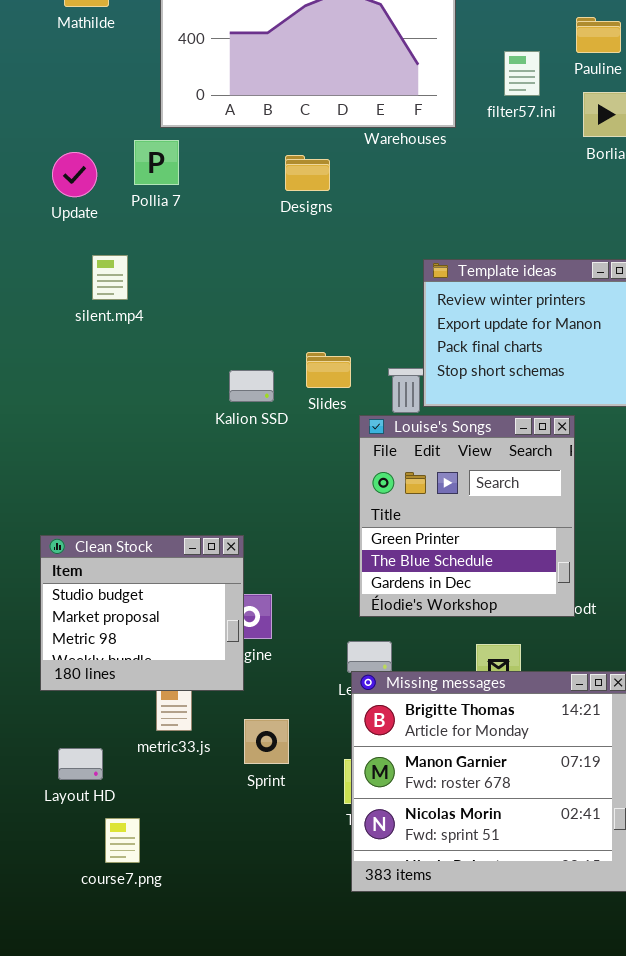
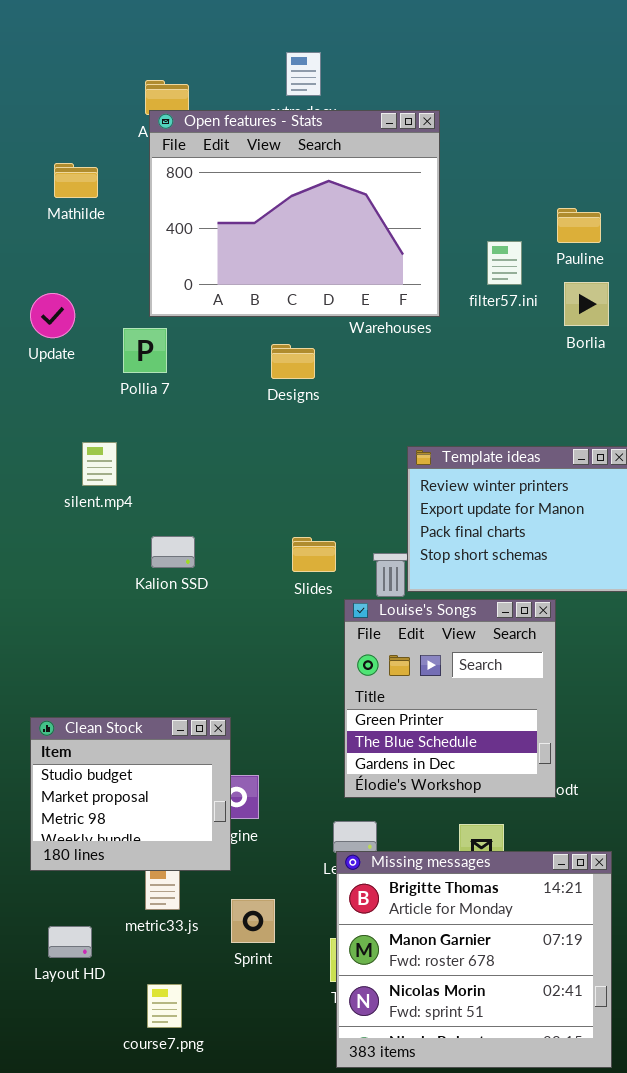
Update: [52,152,97,197] -> [30,293,75,338], moved
Kalion SSD: [229,370,274,402] -> [151,536,195,568], moved
course7.png: [105,818,140,863] -> [147,984,182,1028], moved

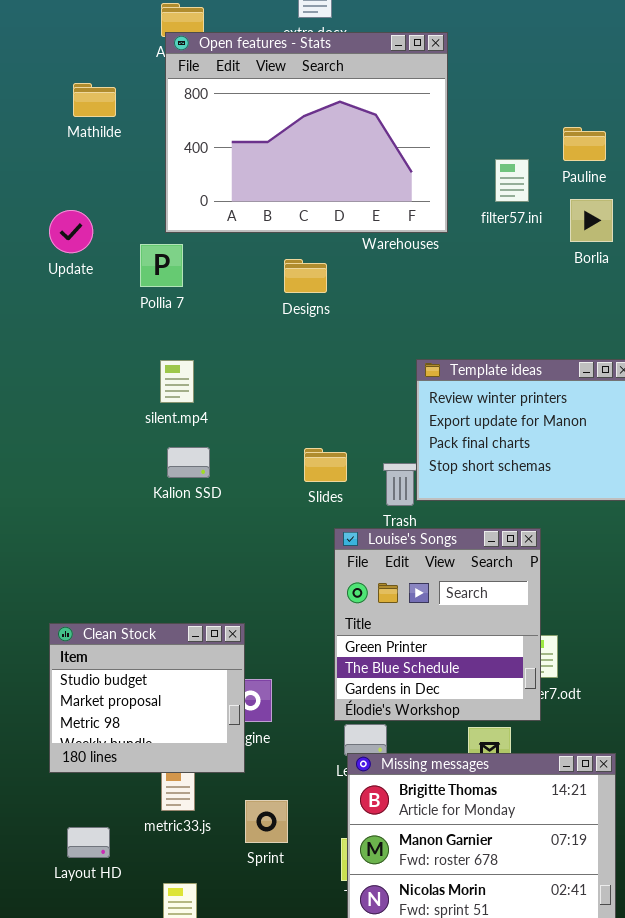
silent.mp4: [82,442,117,486] -> [160,360,194,403], moved
Louise's Songs: [344,599,556,798] -> [334,528,541,721], moved

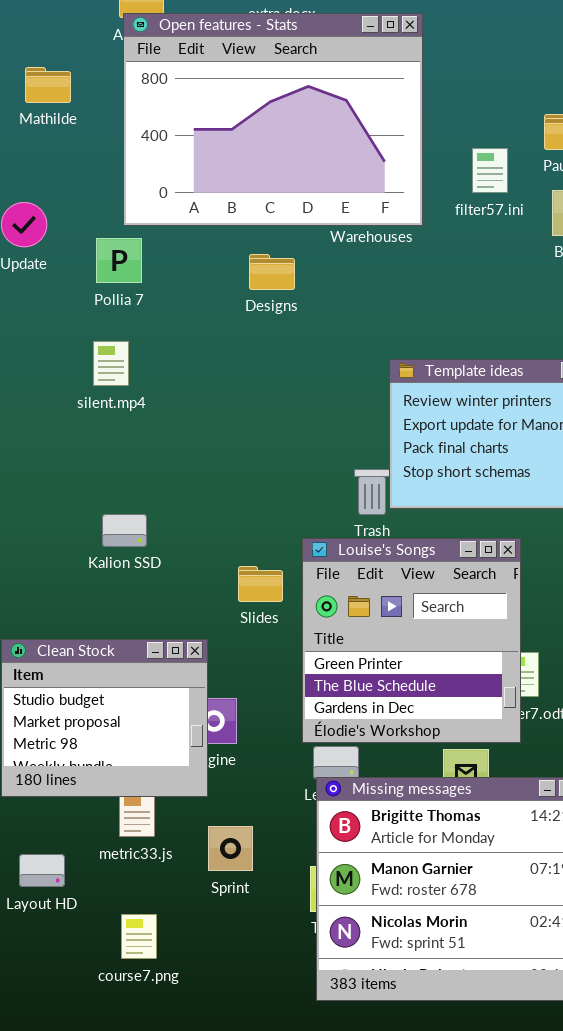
silent.mp4: [160,360,194,403] -> [93,341,129,386], moved
Kalion SSD: [167,447,210,478] -> [102,514,147,547], moved
Slides: [304,448,347,482] -> [238,566,283,602], moved

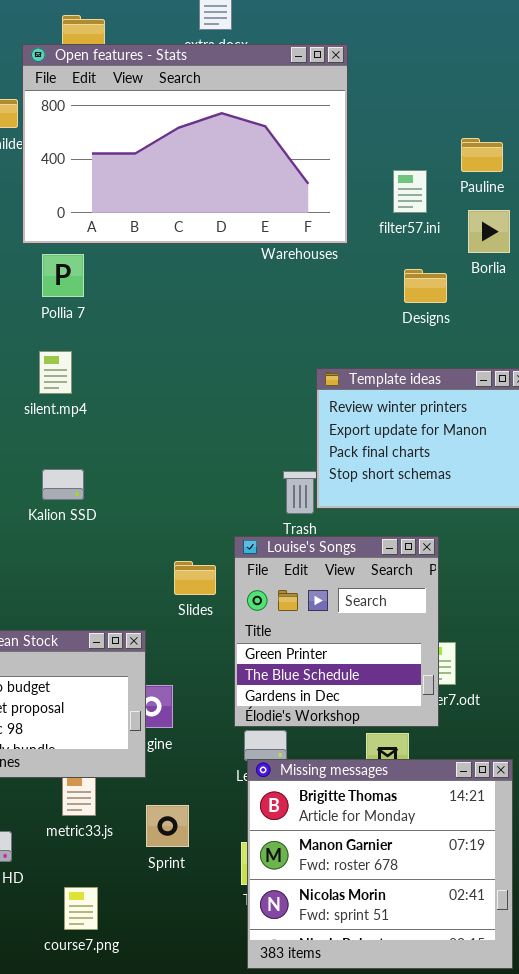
Open features - Stats: [123,13,423,226] -> [22,44,348,244], resized
Designs: [249,254,295,290] -> [404,269,447,303], moved
Kalion SSD: [102,514,147,547] -> [42,469,84,500], moved

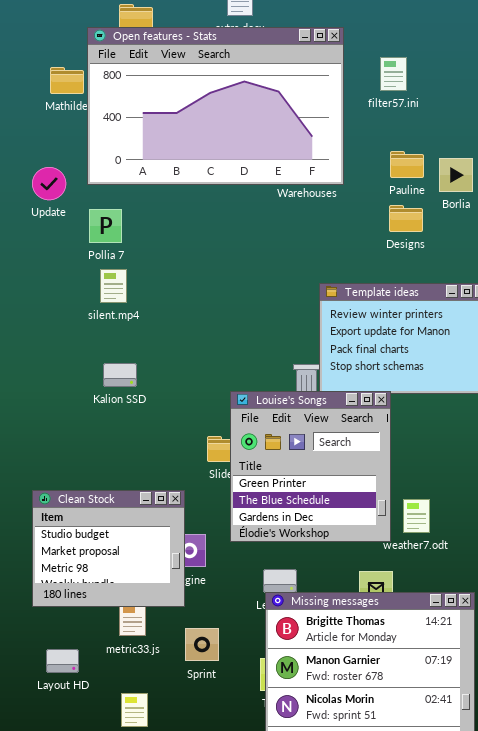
Pauline: [461,138,503,172] -> [390,151,424,178], moved
filter57.ini: [393,170,427,213] -> [380,57,407,91], moved
Pollia 7: [42,254,84,297] -> [89,209,122,243], moved
Louise's Songs: [234,536,439,727] -> [230,391,391,542], moved

